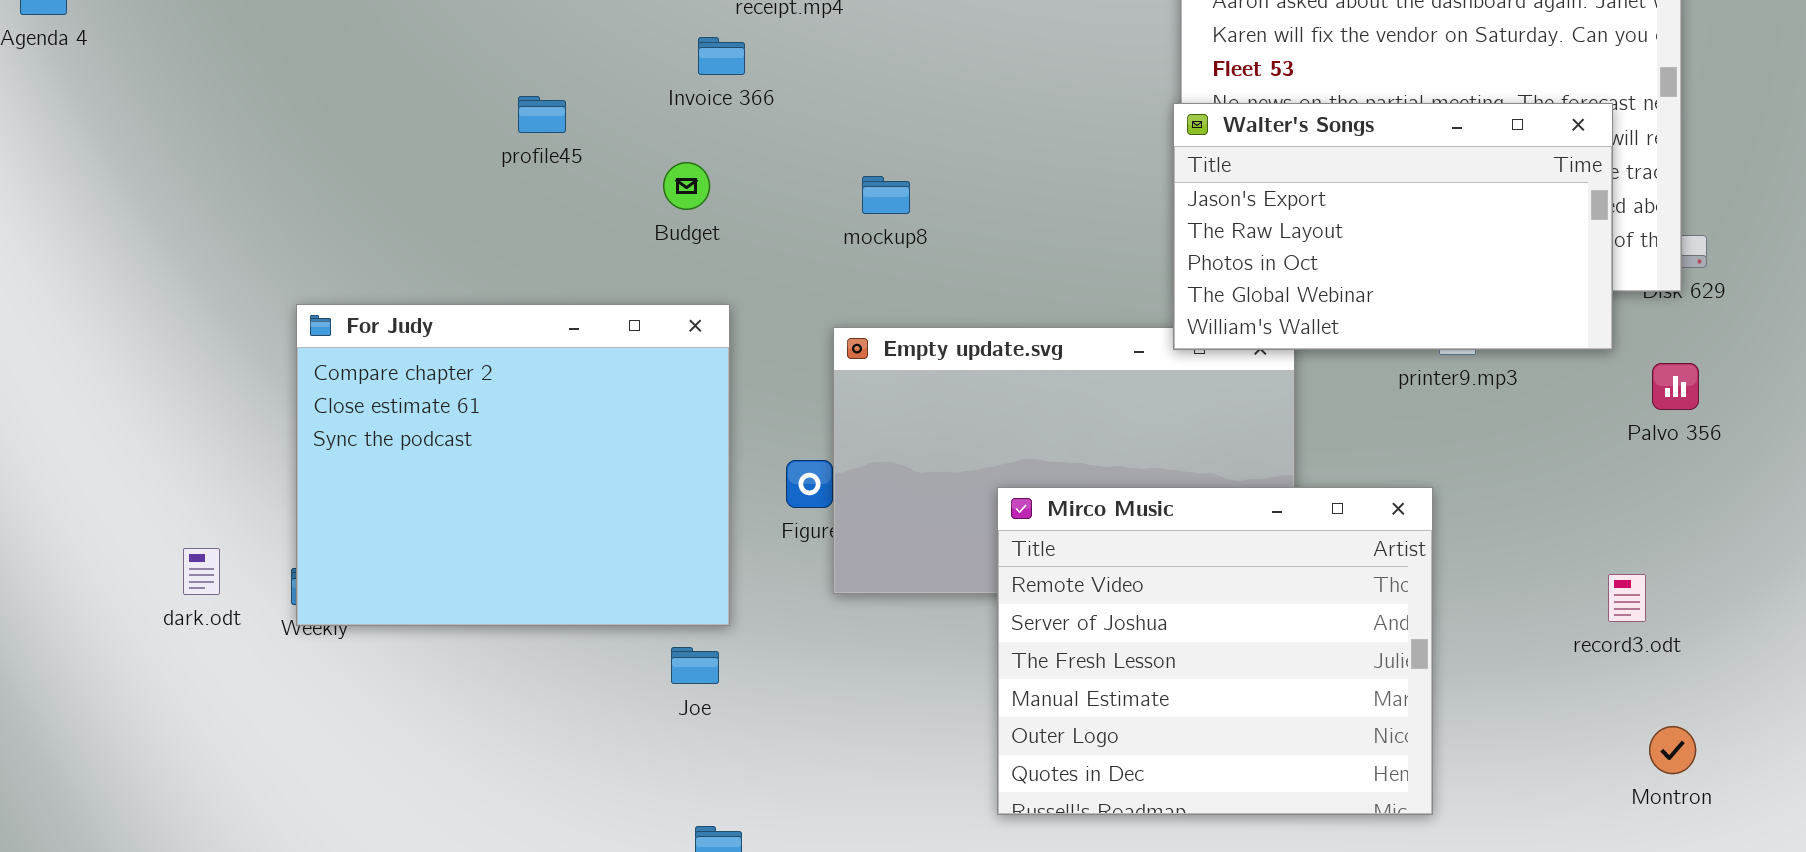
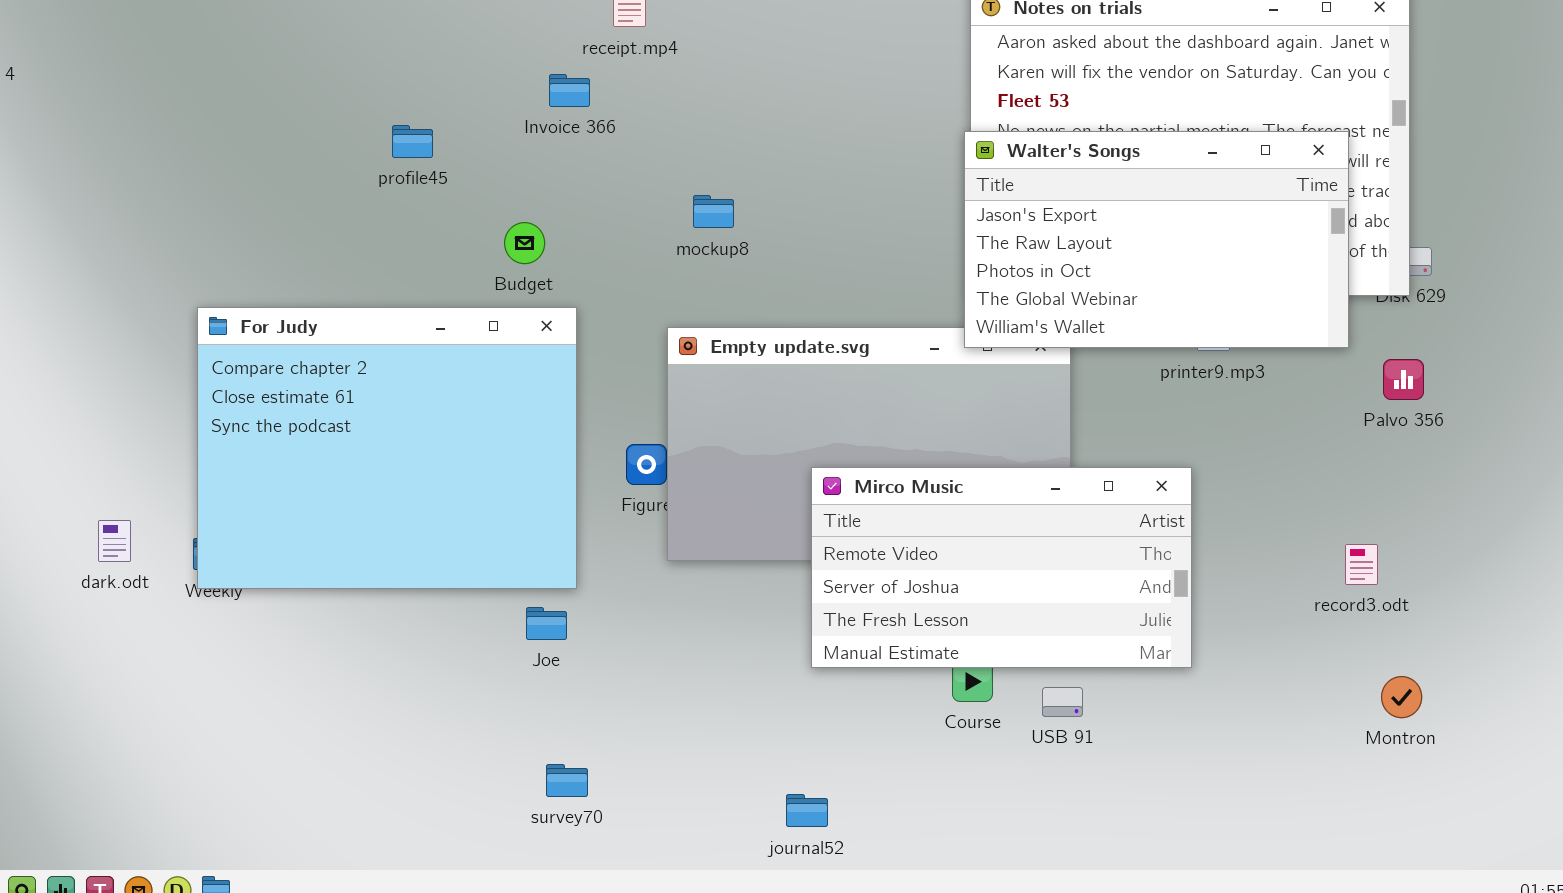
Budget: [663,162,710,210] -> [504,222,545,264], moved
Mirco Music: [997,487,1433,815] -> [811,467,1192,668], resized

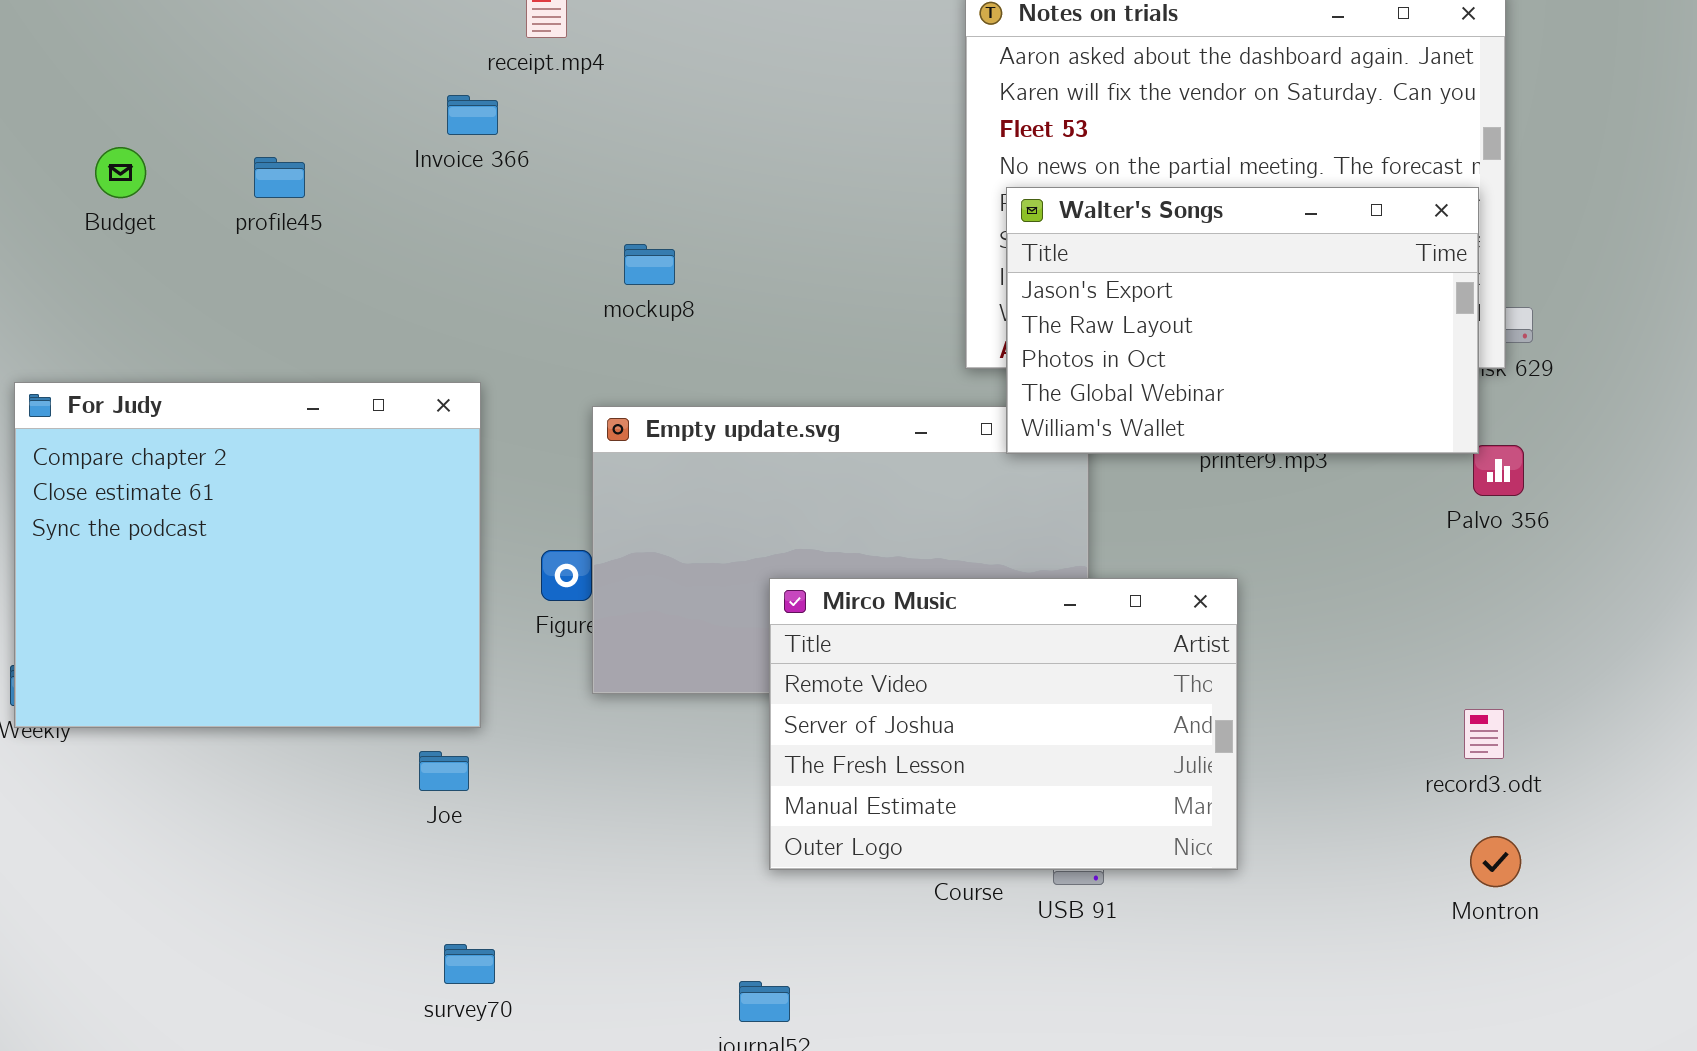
Walter's Songs: [964,131,1349,348] -> [1006,187,1479,454], moved
Budget: [504,222,545,264] -> [95,147,146,198], moved
Mirco Music: [811,467,1192,668] -> [769,578,1238,870], resized
record3.odt: [1345,544,1378,585] -> [1464,709,1504,759], moved

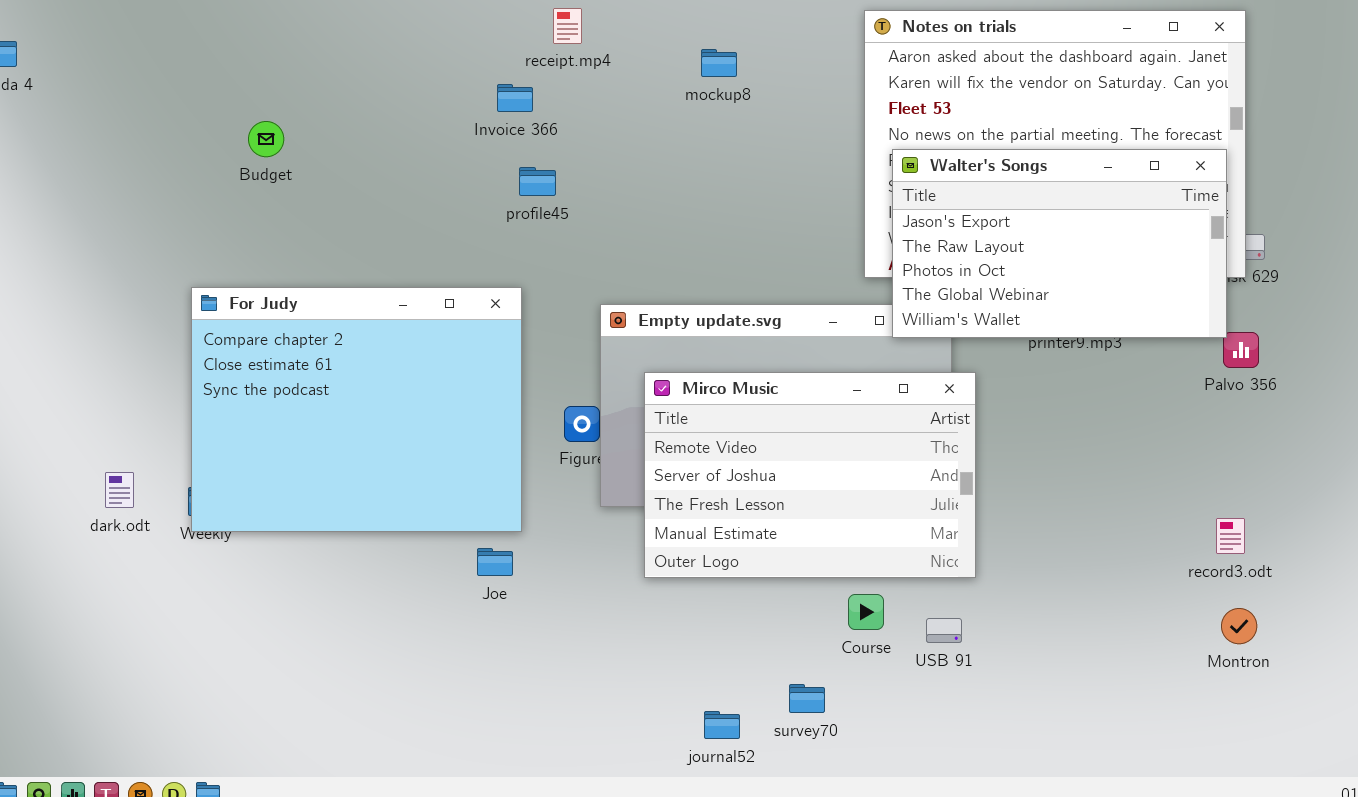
profile45: [254,157,305,198] -> [519,167,556,196], moved
mockup8: [624,244,675,285] -> [701,49,737,77], moved
Mirco Music: [769,578,1238,870] -> [644,372,976,578], moved
survey70: [444,944,495,984] -> [789,684,825,713], moved

